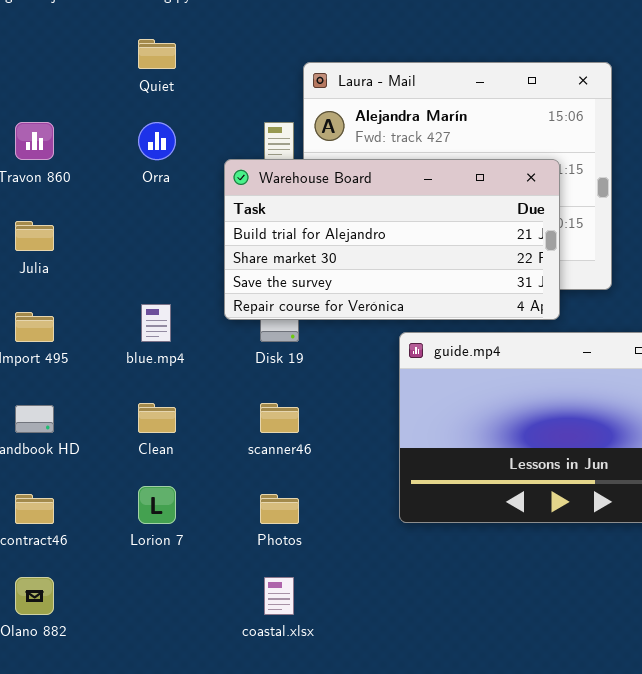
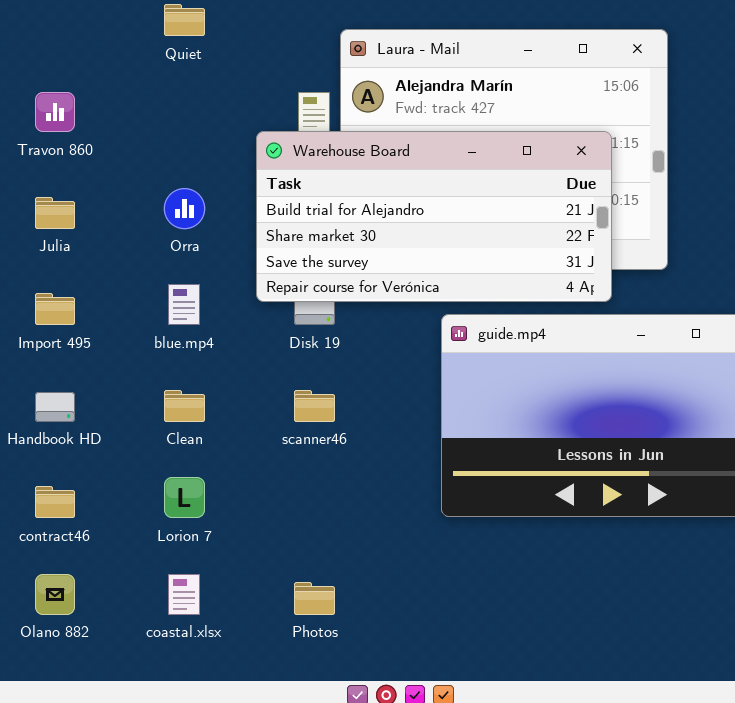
Orra: [138,122,176,160] -> [164,188,205,229], moved
Photos: [260,494,299,524] -> [294,582,335,615], moved
coastal.xlsx: [264,577,294,615] -> [168,574,200,615], moved

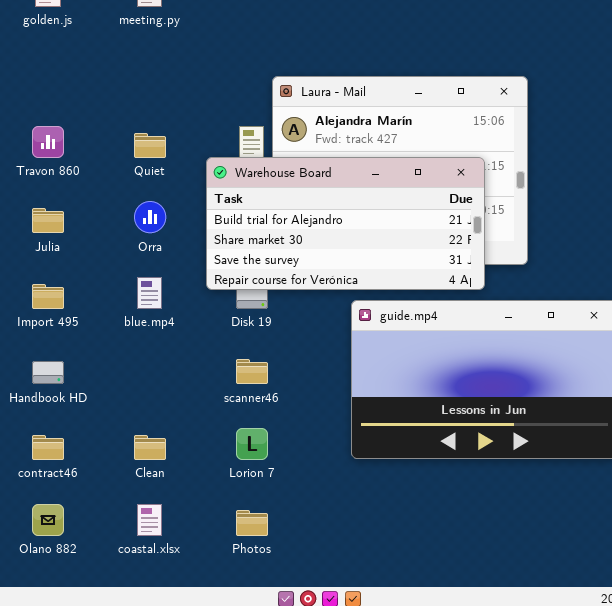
Quiet: [164,4,205,36] -> [134,133,166,158], moved
Clean: [164,390,205,422] -> [134,435,166,460], moved
Lorion 7: [164,477,205,518] -> [236,428,268,460], moved

